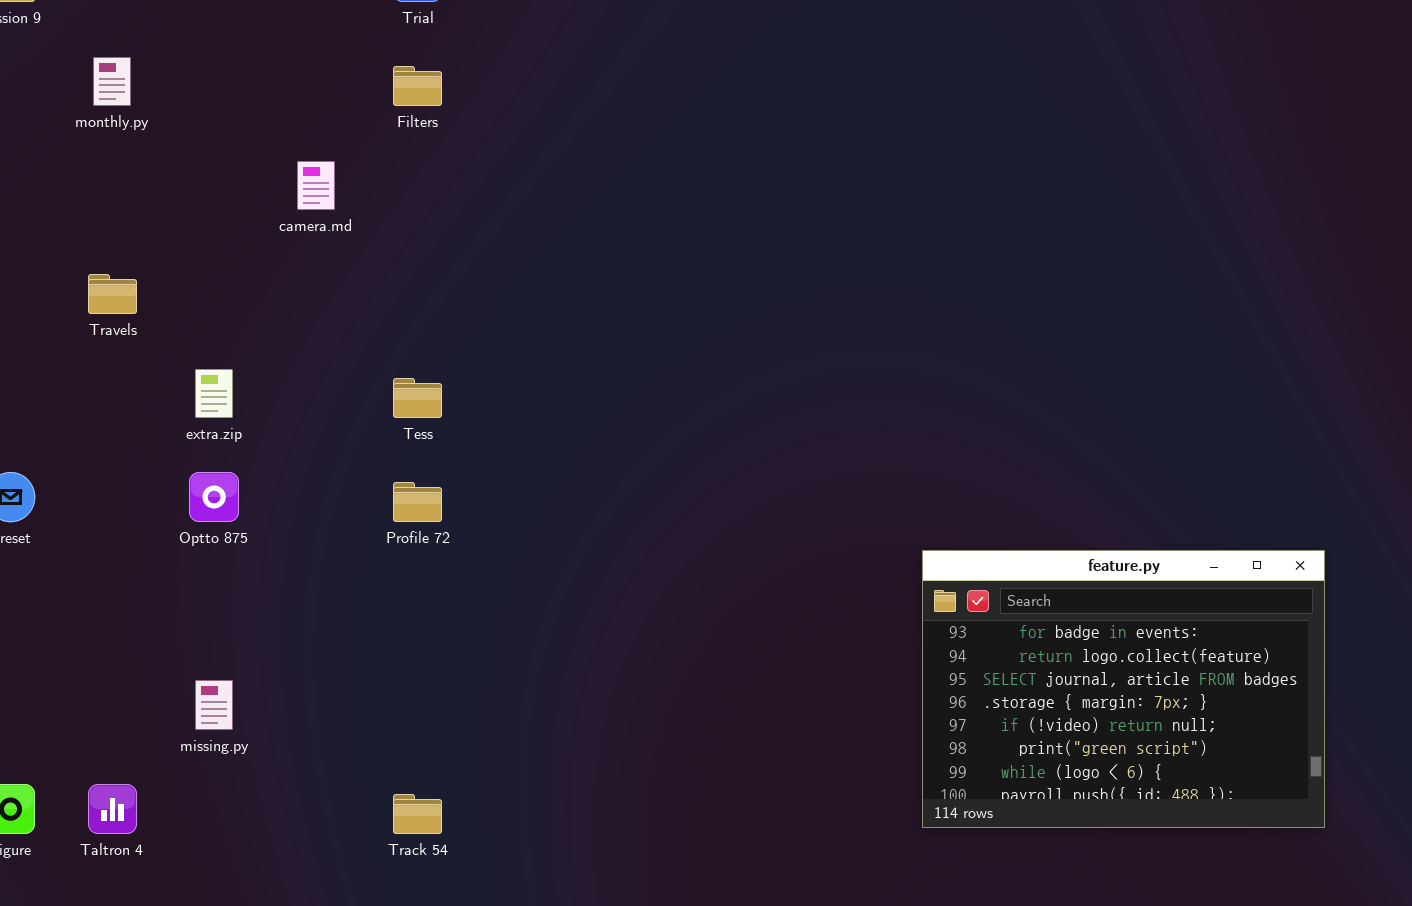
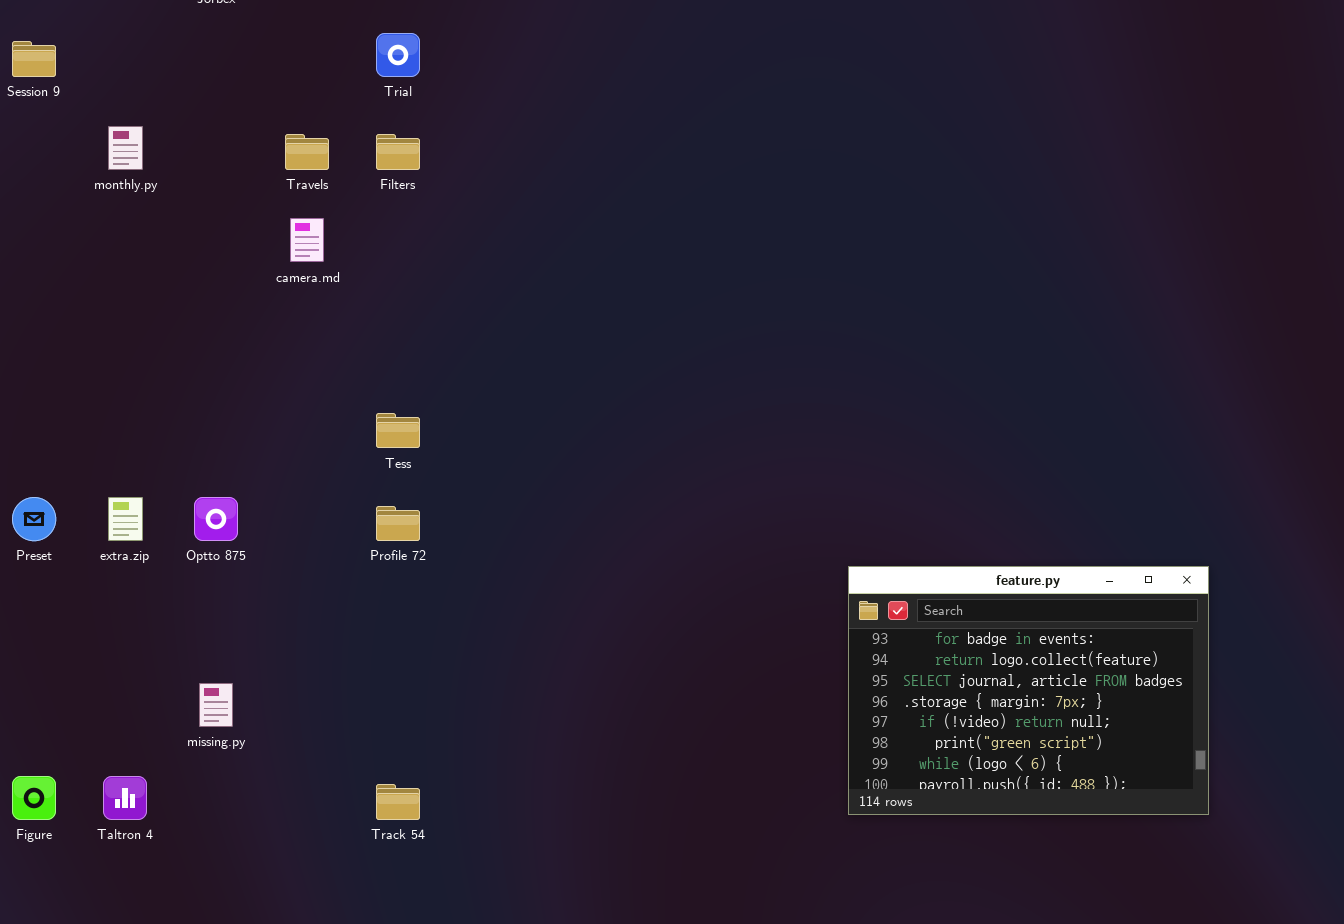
Travels: [88,274,137,314] -> [285,134,329,170], moved
extra.zip: [195,369,233,418] -> [108,497,143,541], moved

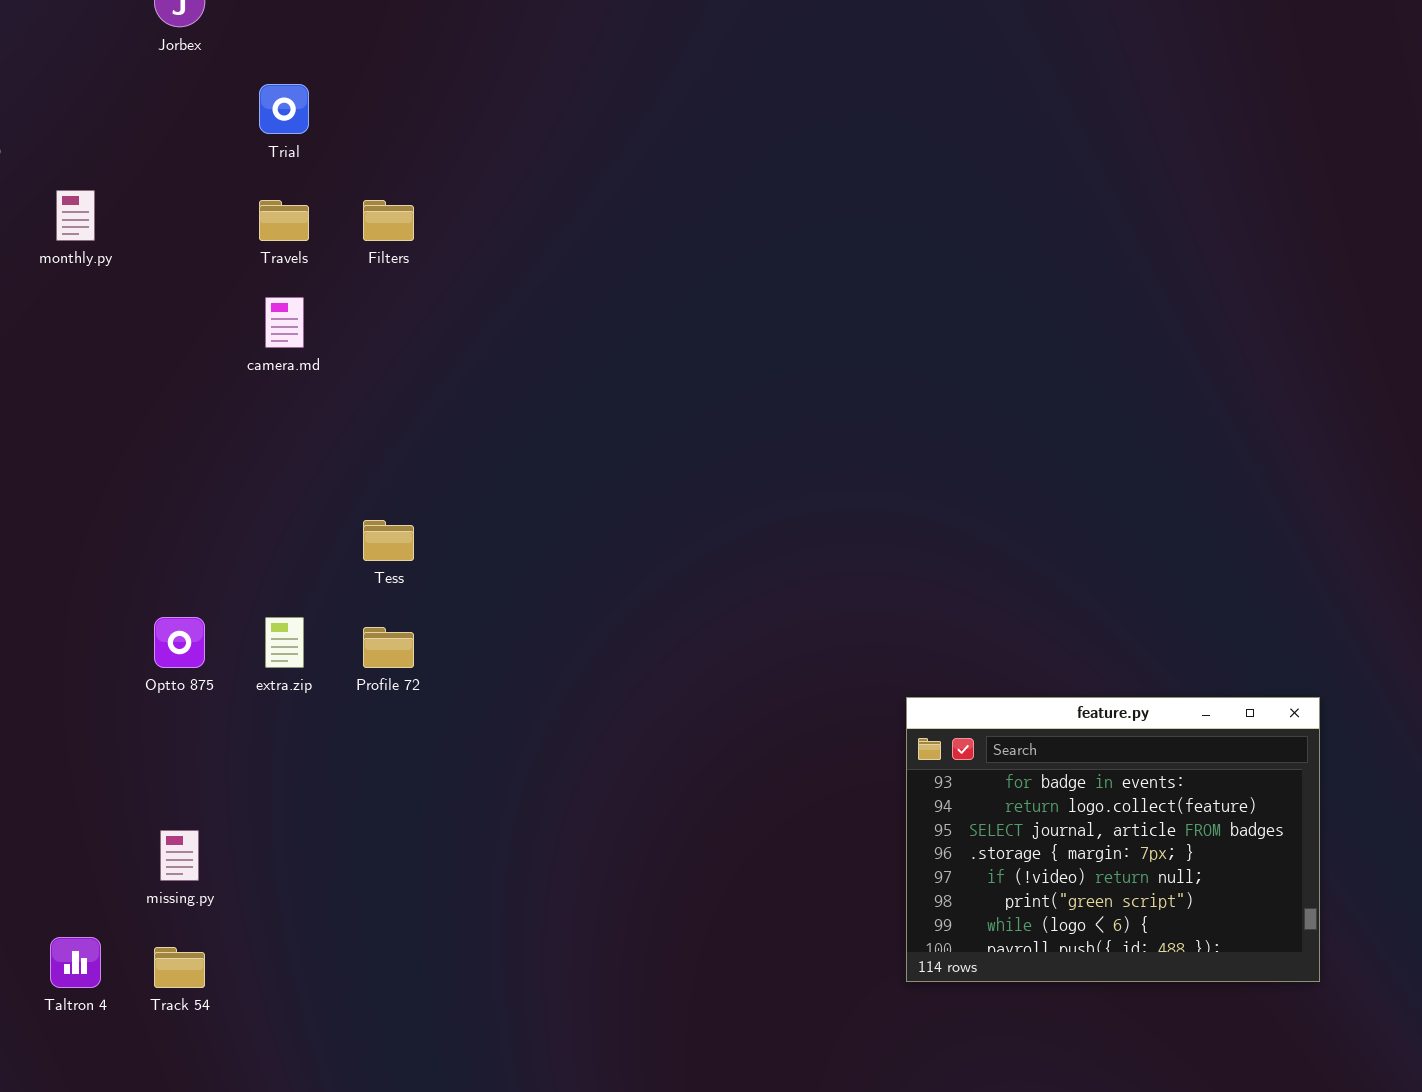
Trial: [376,33,420,77] -> [259,84,309,134], moved
extra.zip: [108,497,143,541] -> [265,617,304,668], moved
Track 54: [376,784,420,820] -> [154,947,205,988], moved

